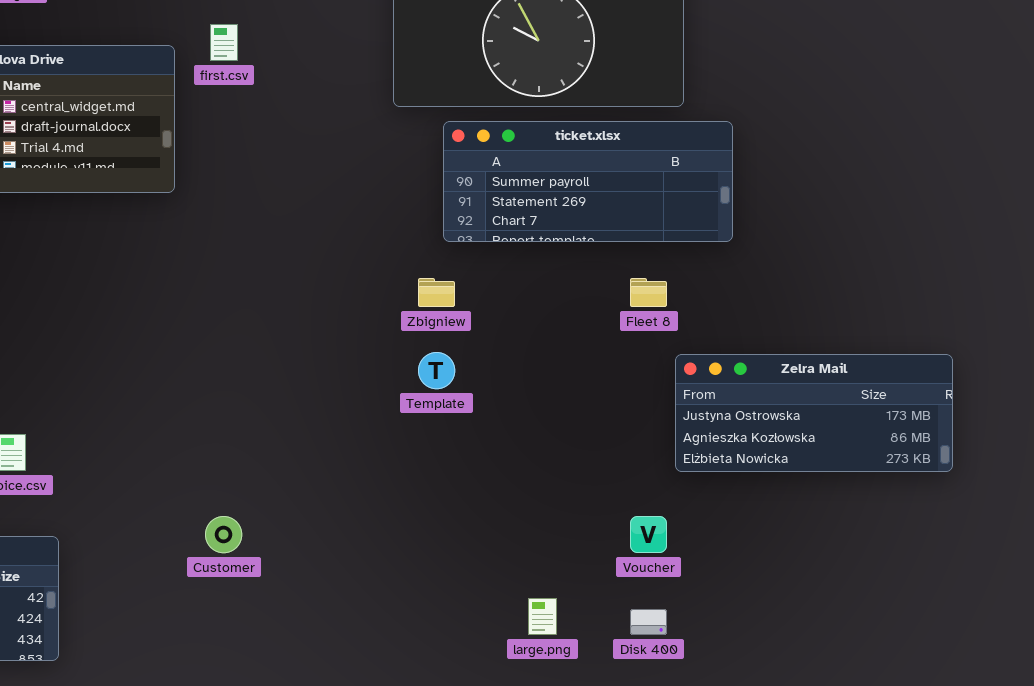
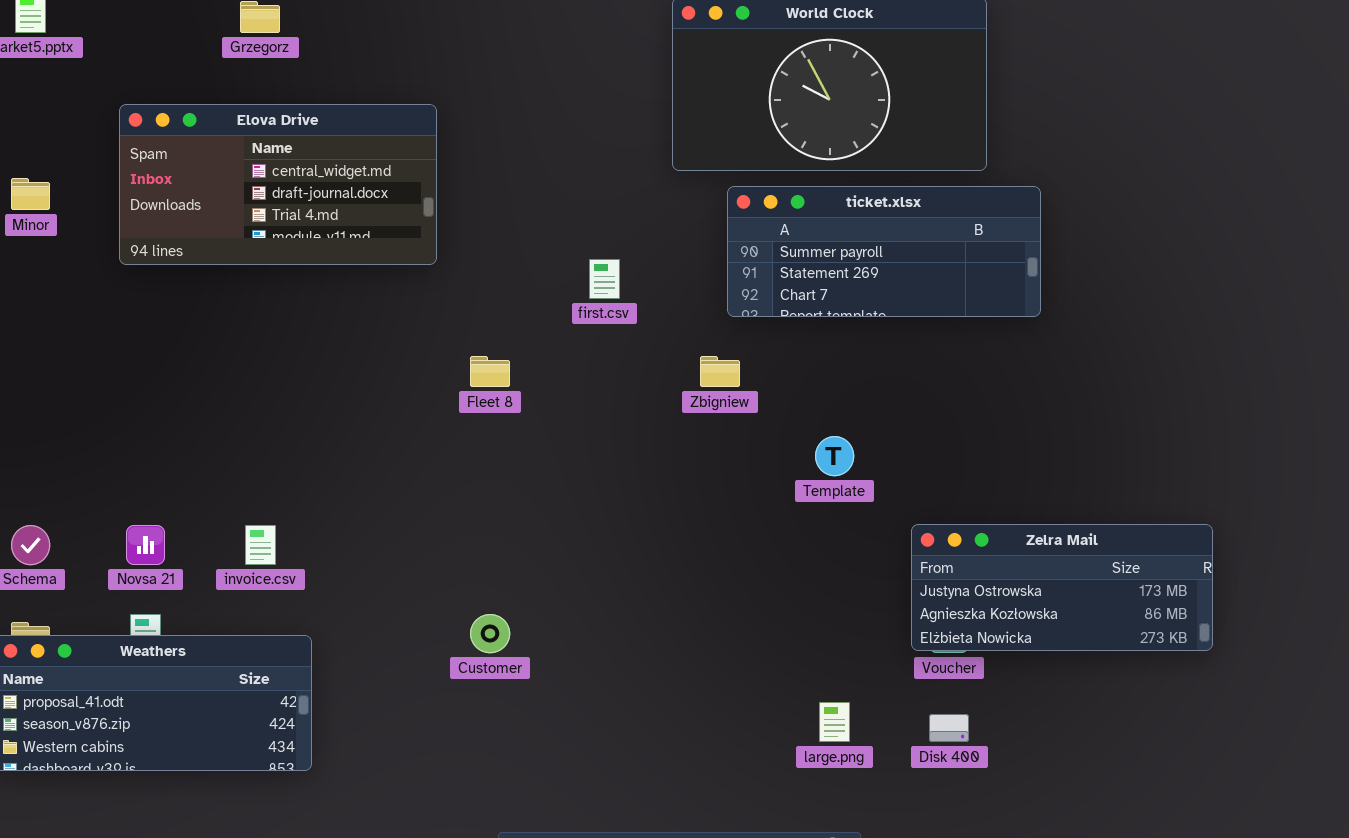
first.csv: [210,24,238,61] -> [589,259,620,299], moved
Fleet 8: [630,278,667,307] -> [470,356,510,387], moved
Template: [418,352,455,389] -> [815,436,854,476], moved
Zelra Mail: [675,354,953,472] -> [911,524,1213,651], moved

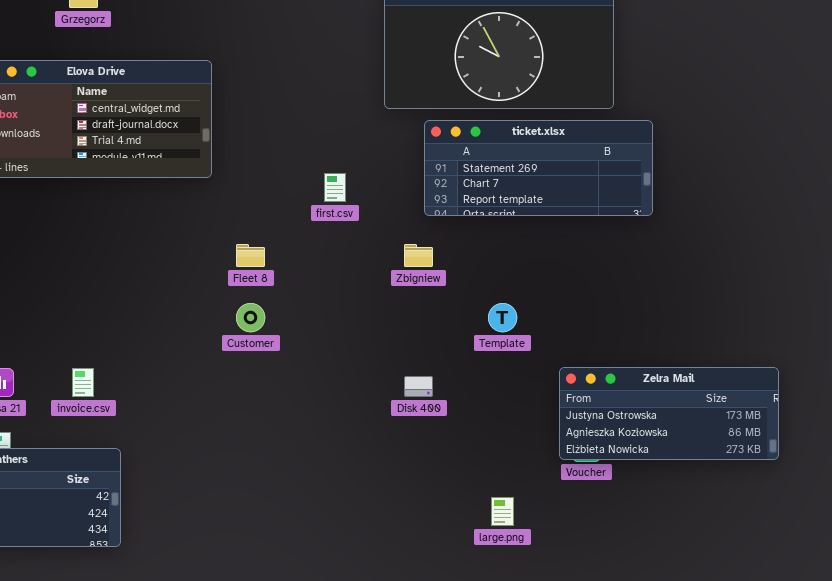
ticket.xlsx: [727,186,1041,317] -> [424,120,653,216], scrolled down 1 row
Customer: [470,614,510,653] -> [236,303,265,332], moved
Disk 400: [929,714,969,742] -> [404,376,433,397], moved

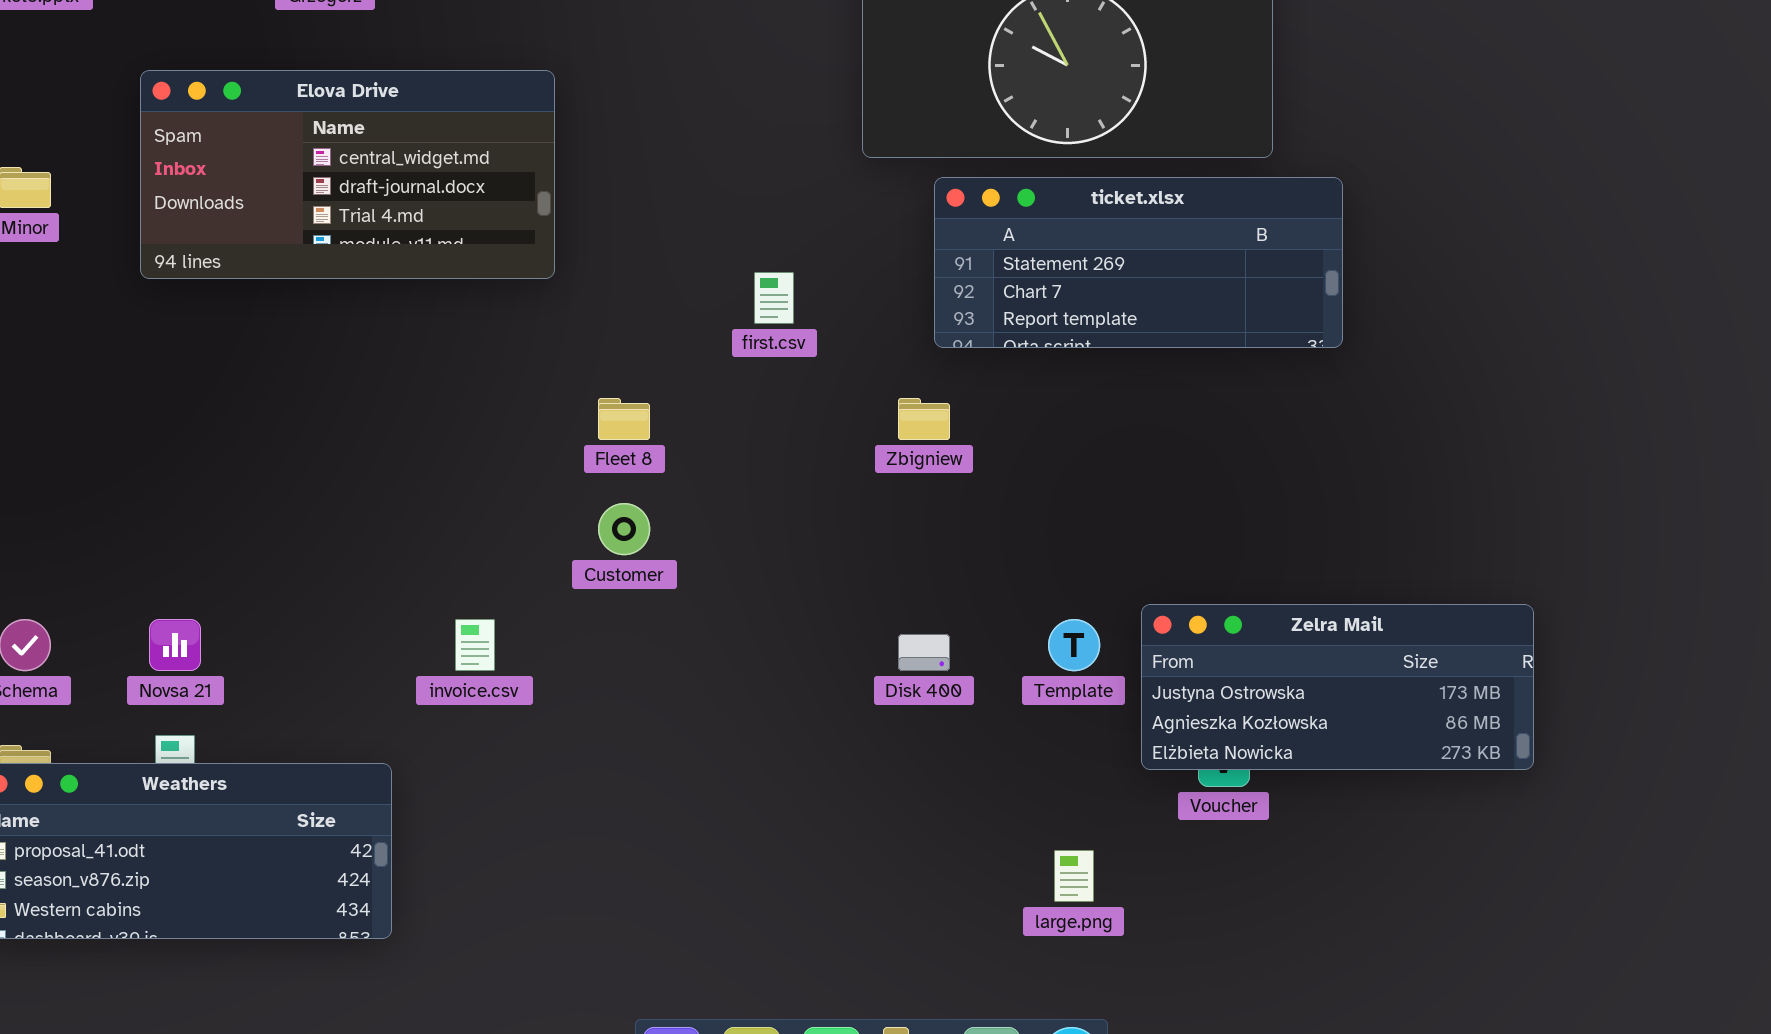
Template: [488,303,517,332] -> [1048,619,1100,671], moved
Zelra Mail: [559,367,779,460] -> [1141,604,1534,770], moved
invoice.csv: [72,368,94,397] -> [455,619,495,671], moved

